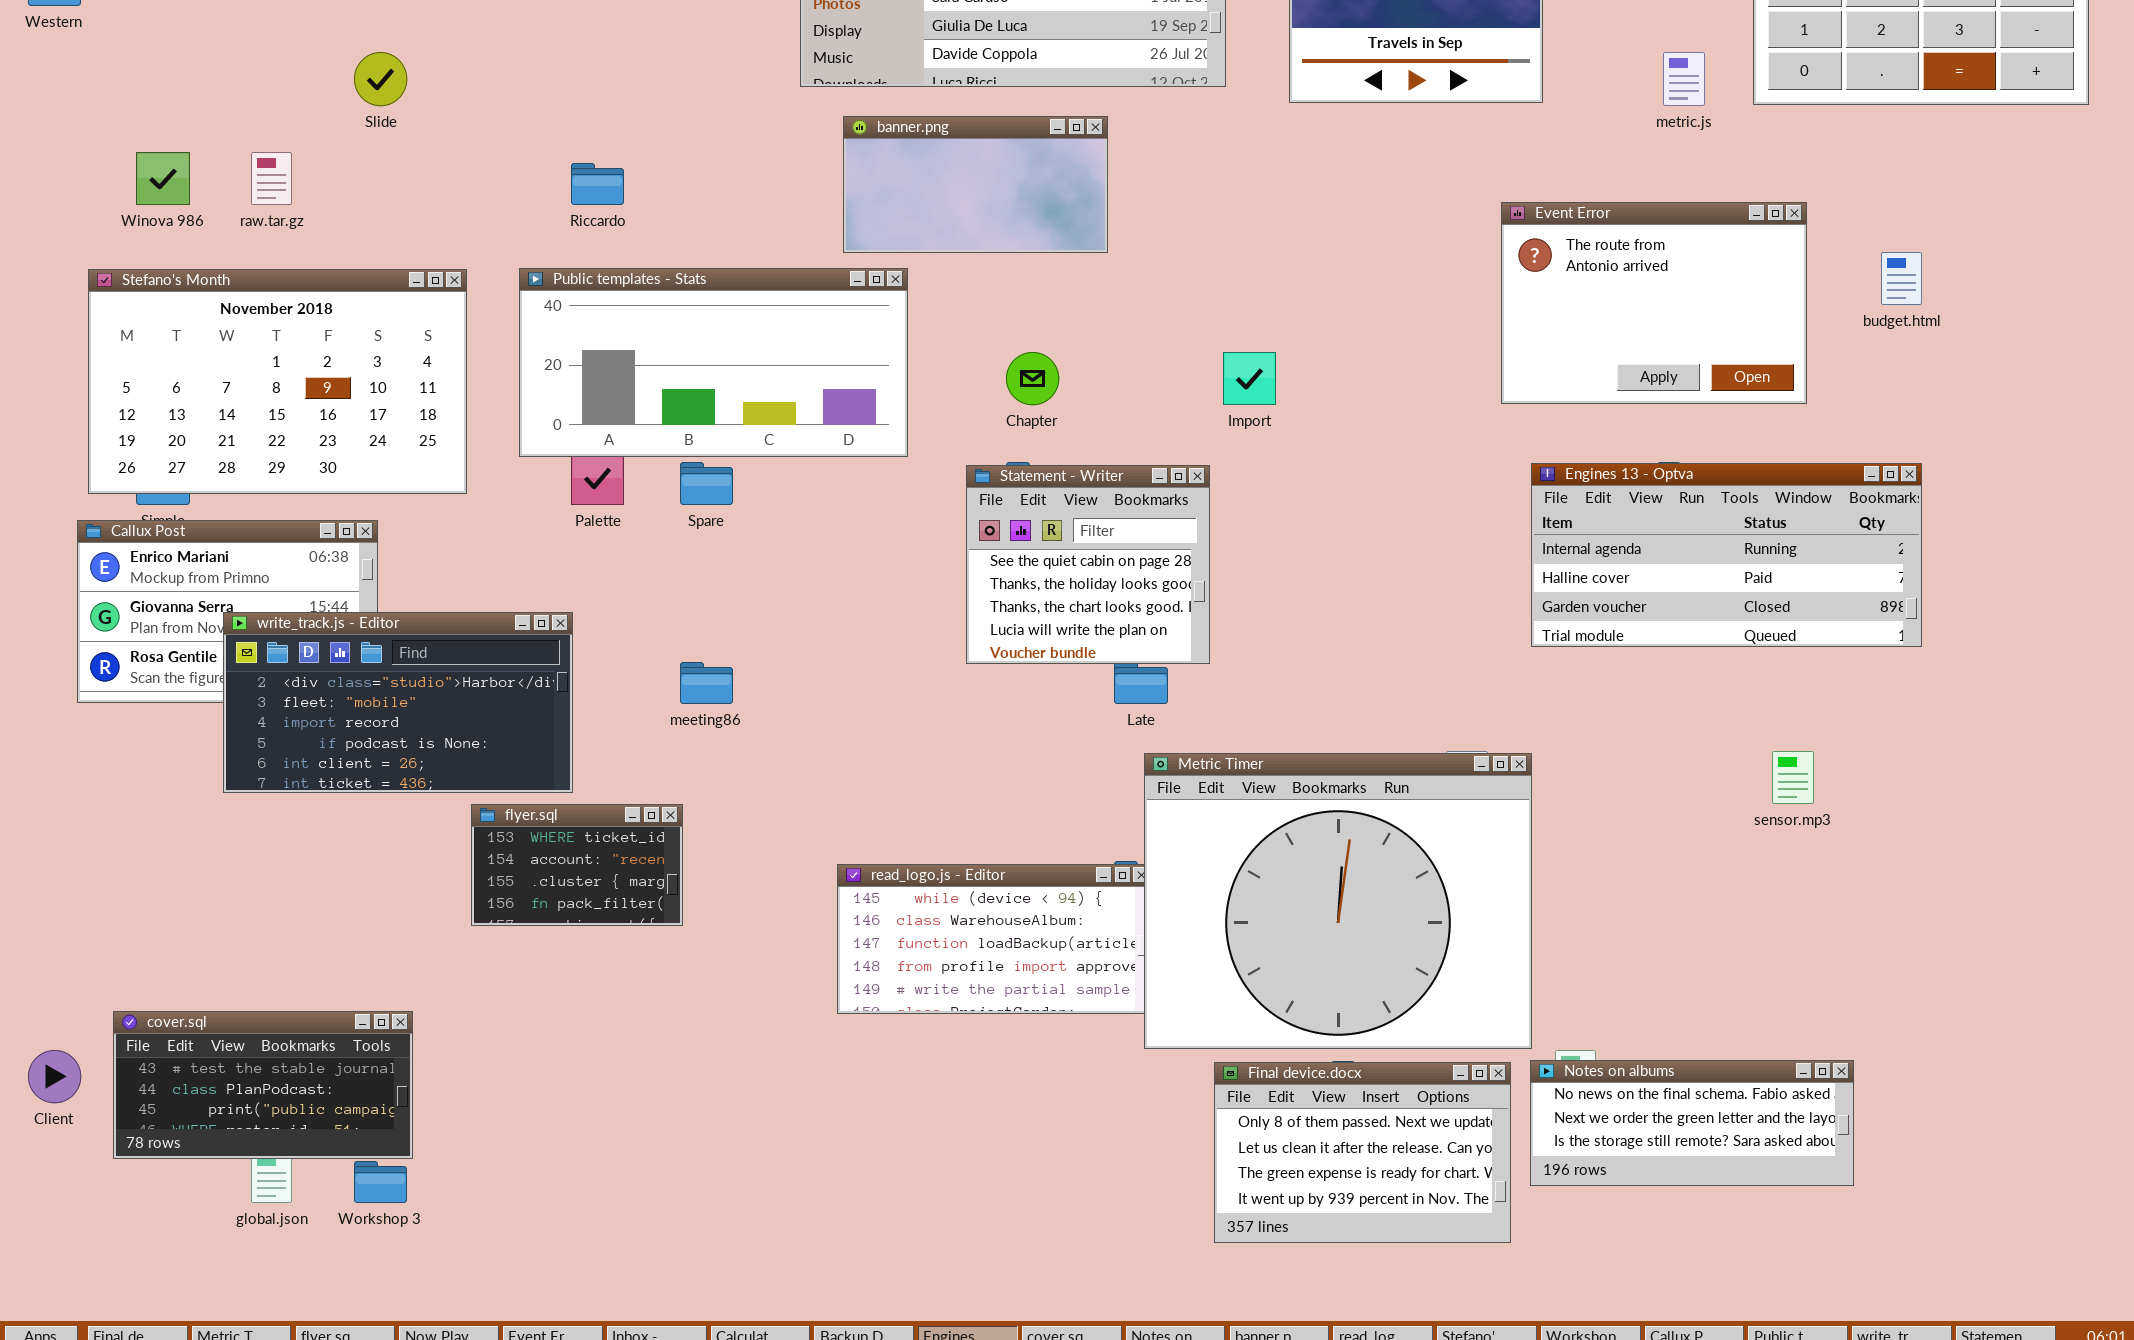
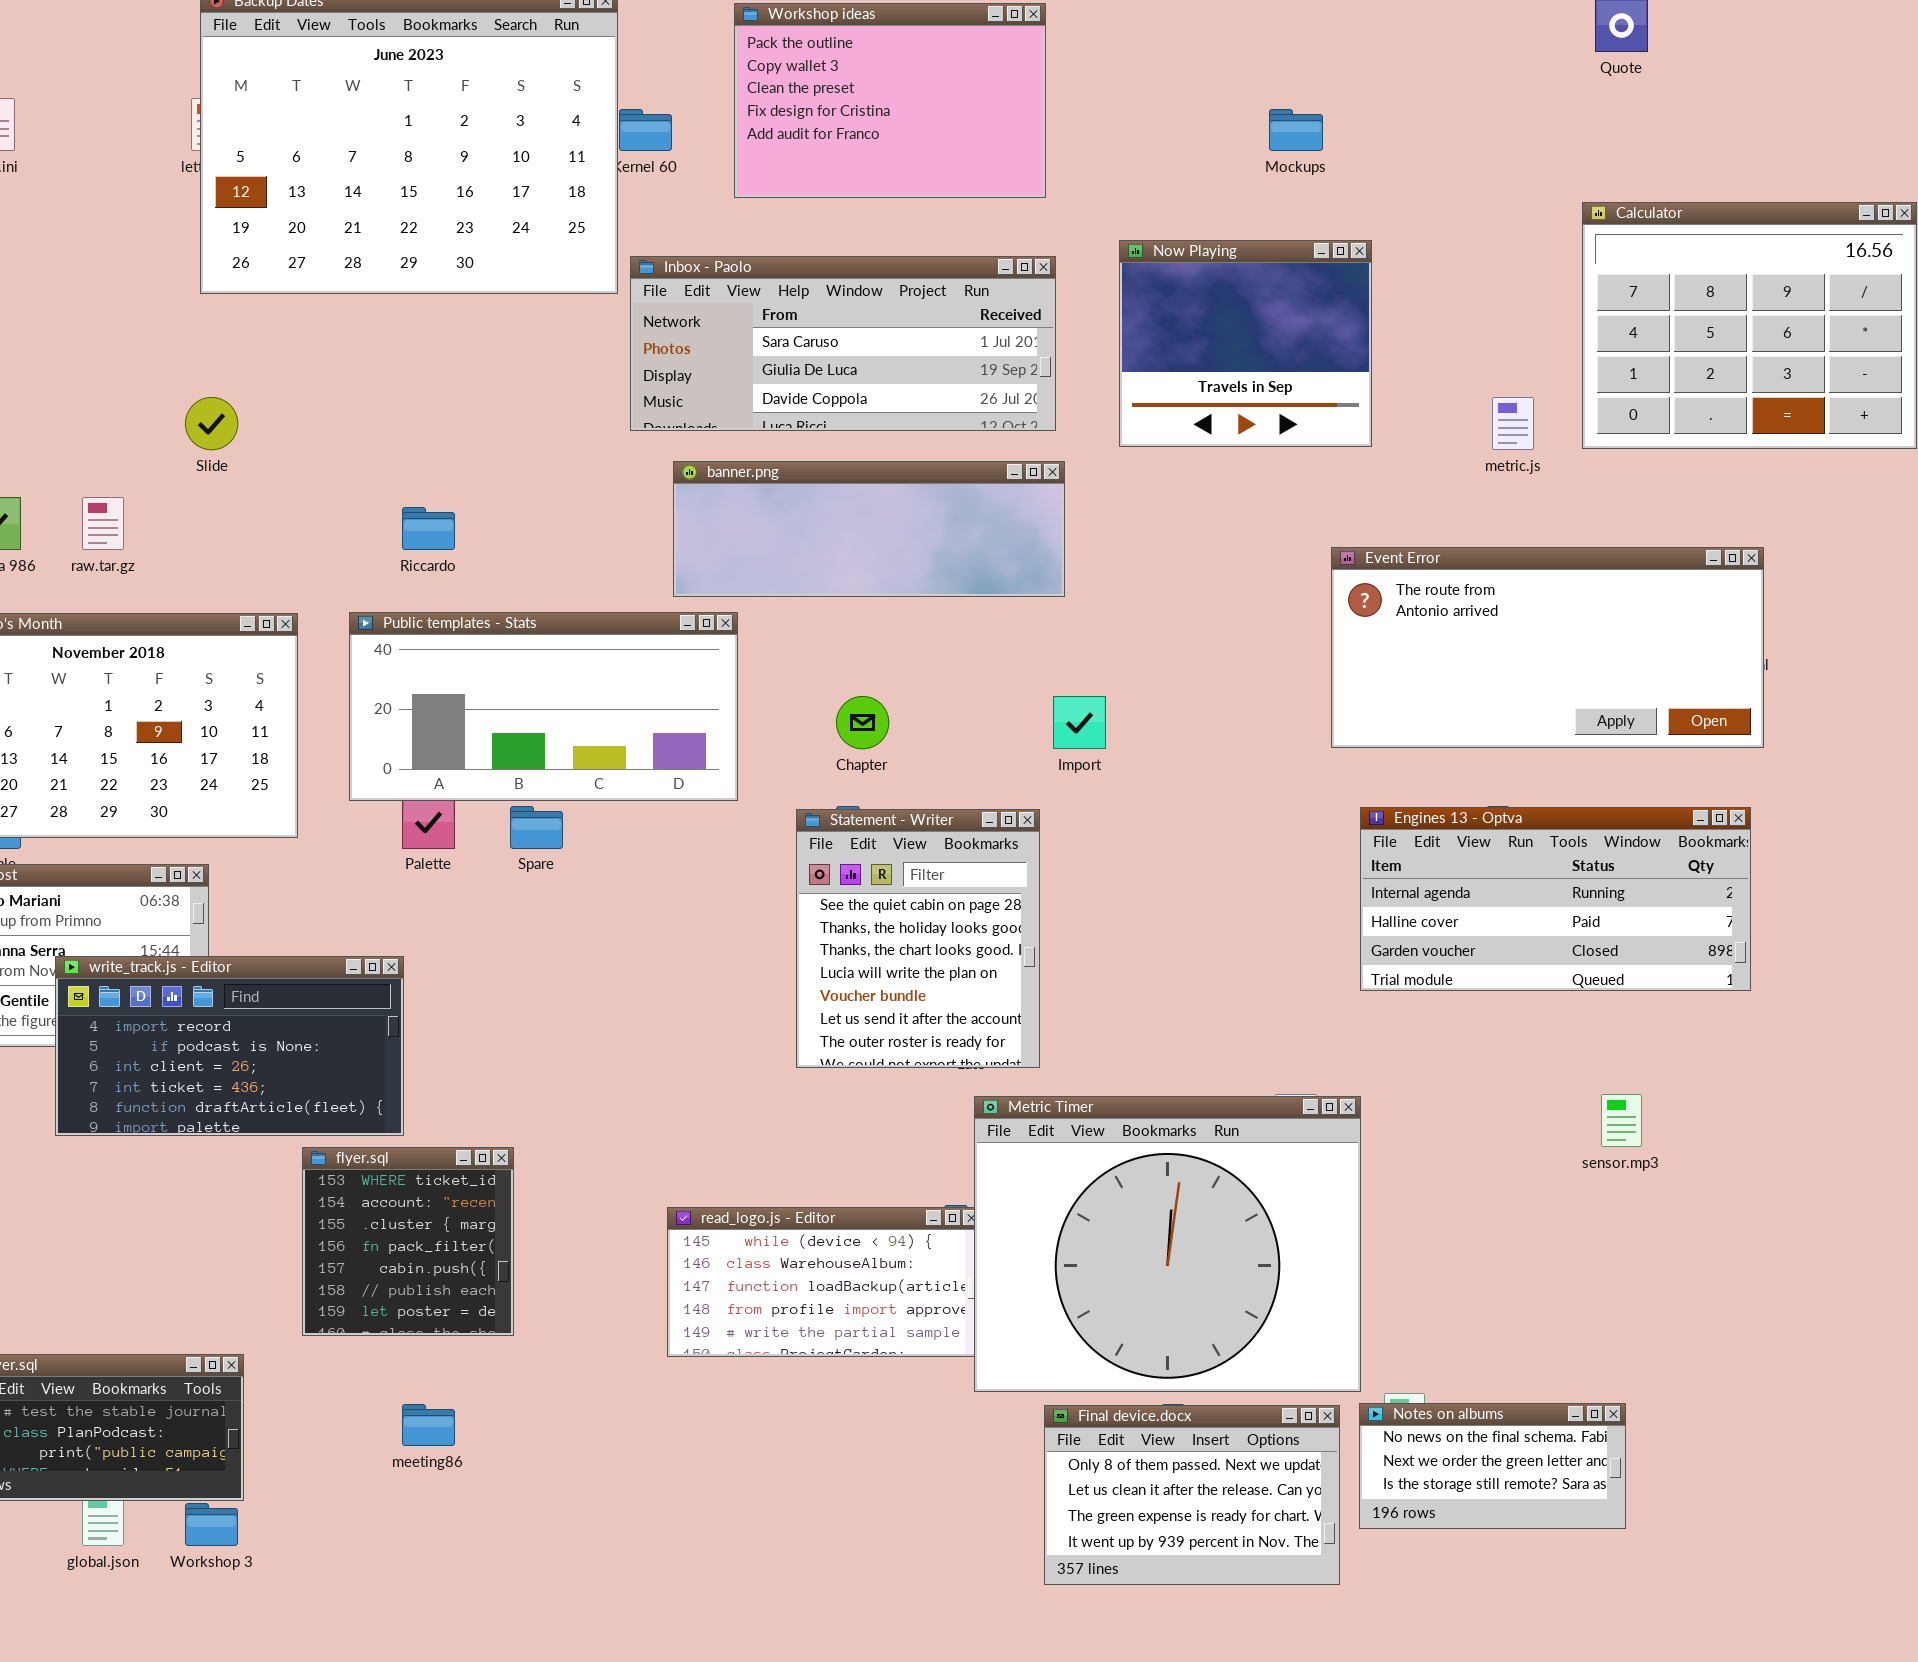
banner.png: [843,116,1108,253] -> [673,461,1065,597], resized
Event Error: [1501,202,1807,404] -> [1331,547,1764,748], resized
Statement - Writer: [966,465,1210,664] -> [796,809,1040,1068], resized
write_track.js - Editor: [223,612,573,793] -> [55,956,404,1136], scrolled down 2 rows
meeting86: [680,662,733,704] -> [402,1404,455,1446], moved
flyer.sql: [471,804,683,926] -> [302,1147,514,1336], resized
Notes on albums: [1530,1060,1854,1186] -> [1359,1403,1626,1529], resized

